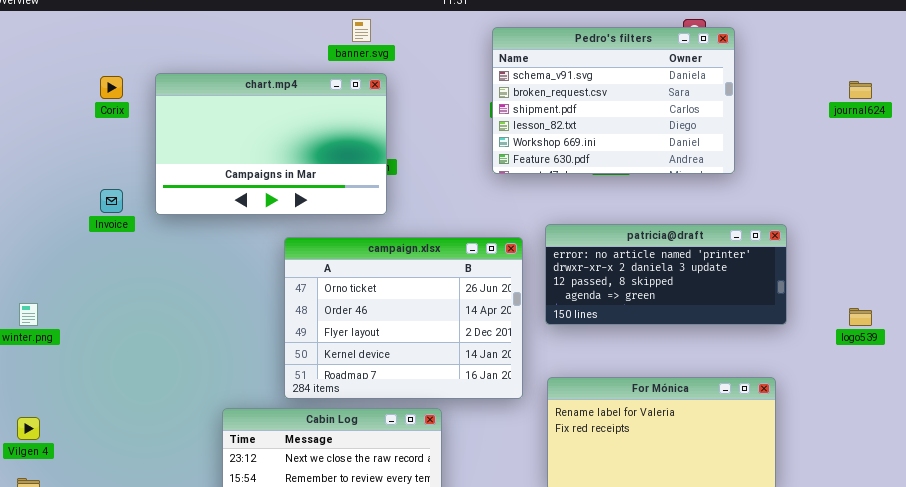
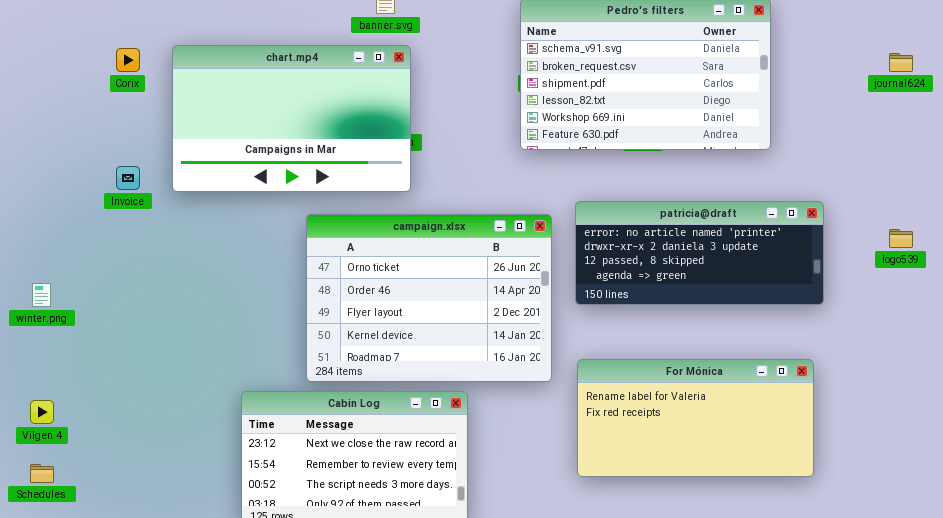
logo539: [849,308,872,326] -> [889,229,913,248], moved

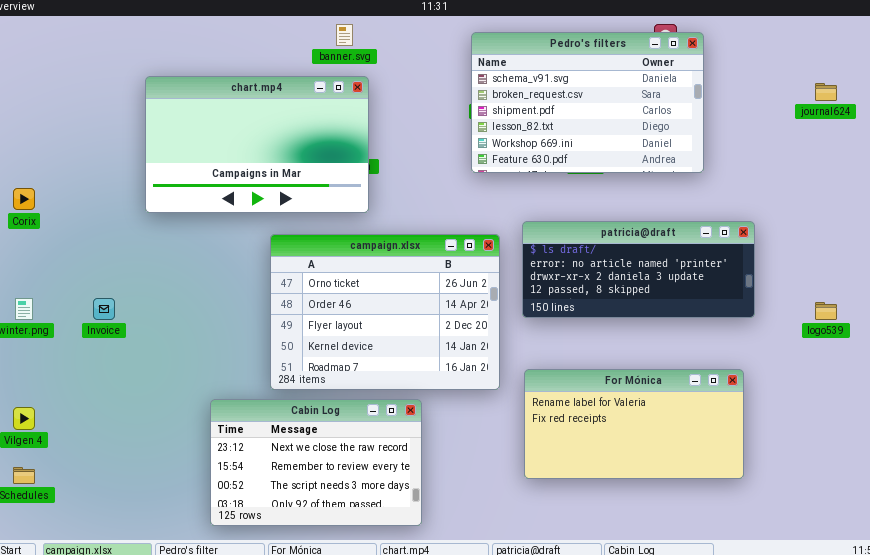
Corix: [116,48,140,72] -> [13,188,35,210], moved
Invoice: [116,166,140,190] -> [93,298,115,320], moved
patricia@draft: [575,201,824,305] -> [522,221,755,318], scrolled up 1 row
logo539: [889,229,913,248] -> [815,302,837,320], moved

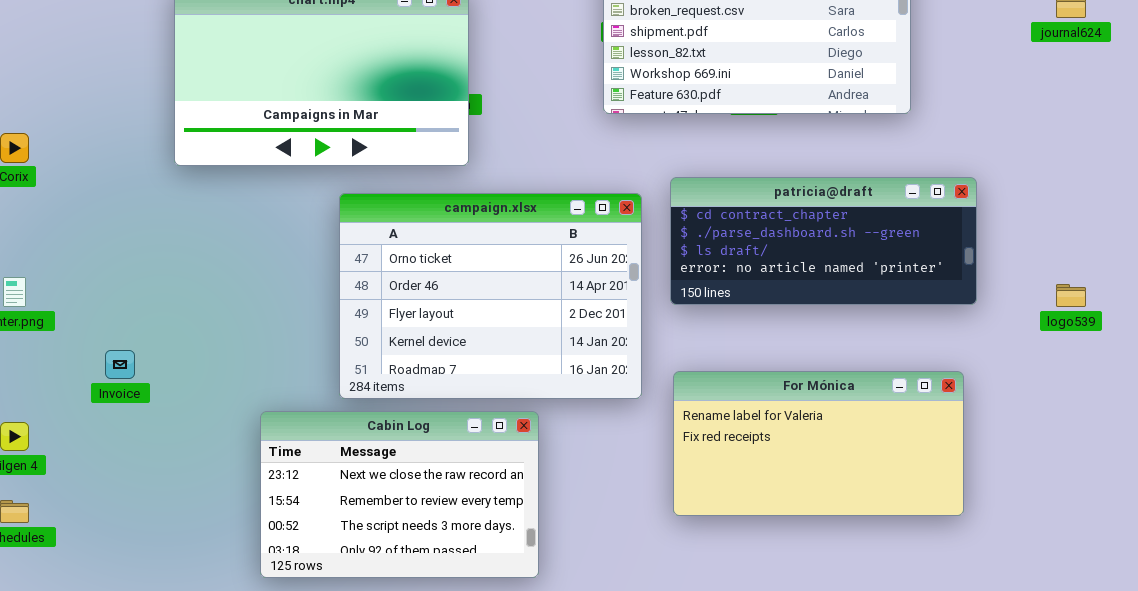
patricia@draft: [522,221,755,318] -> [670,177,977,305], scrolled up 2 rows
Invoice: [93,298,115,320] -> [105,350,135,379], moved

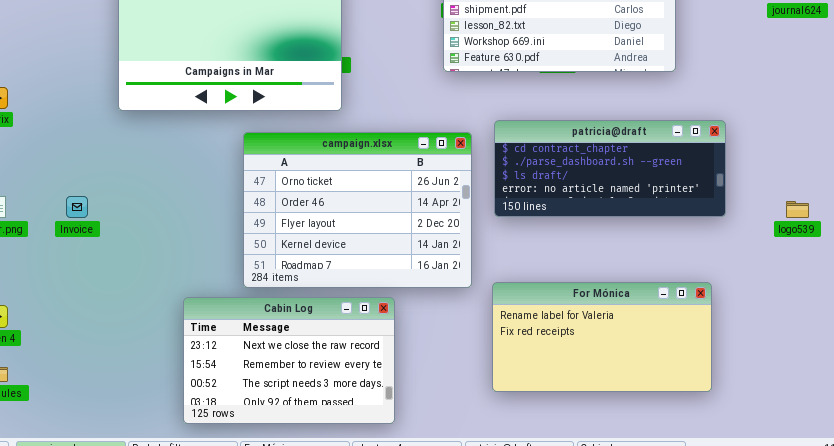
Invoice: [105,350,135,379] -> [66,196,88,218], moved
For Mónica: [673,371,964,516] -> [492,282,712,392], moved

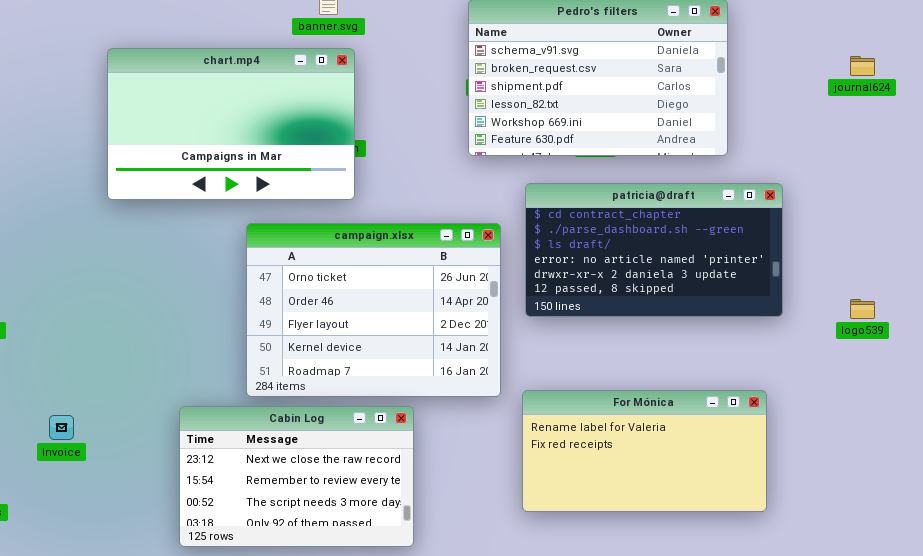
patricia@draft: [494,120,726,217] -> [525,183,783,317], resized
Invoice: [66,196,88,218] -> [49,415,74,440], moved

